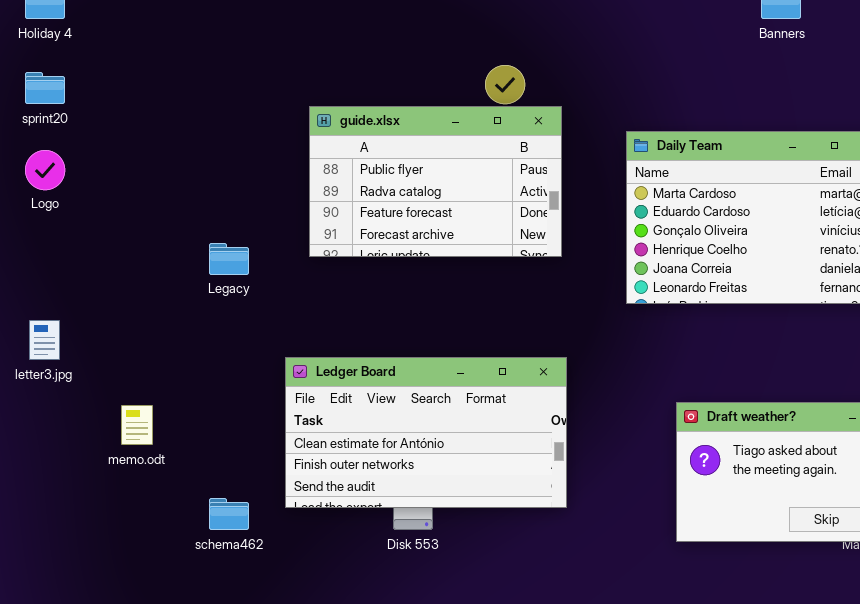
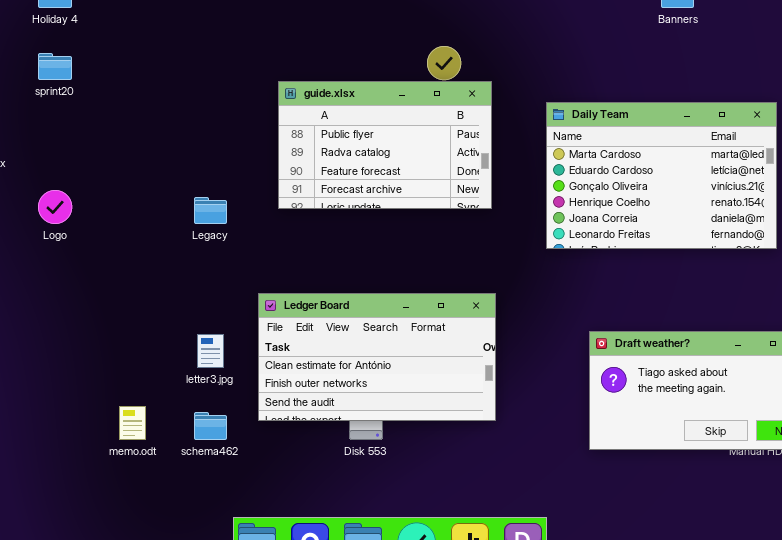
Logo: [25,150,65,190] -> [38,190,72,224], moved
letter3.jpg: [29,320,60,360] -> [197,334,224,368], moved
memo.odt: [121,405,153,445] -> [119,406,146,440], moved

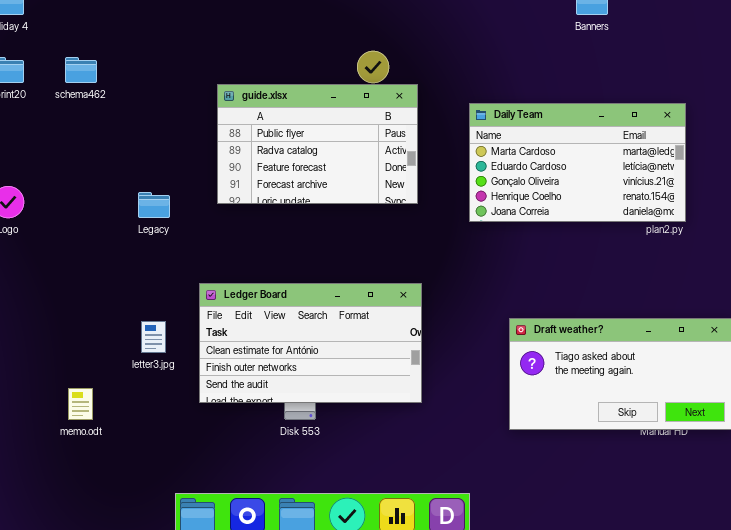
Daily Team: [546,102,777,249] -> [469,103,686,222], resized
schema462: [194,412,227,440] -> [65,57,97,83], moved

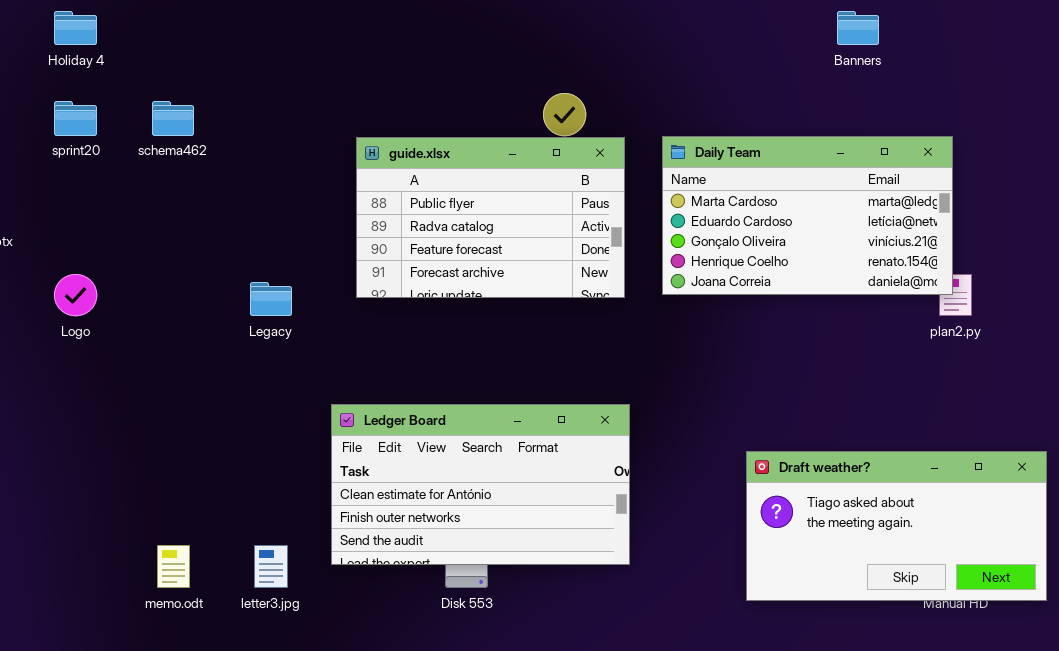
Daily Team: [469,103,686,222] -> [662,136,953,295], moved
letter3.jpg: [141,321,166,353] -> [254,545,288,588], moved

